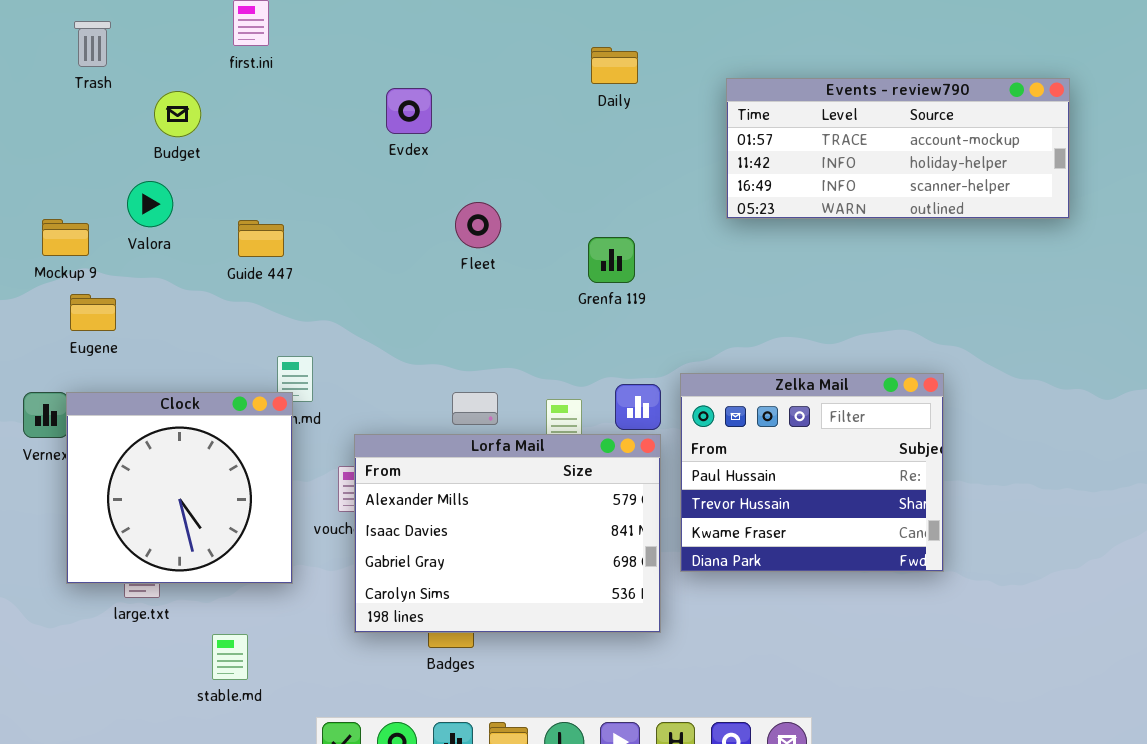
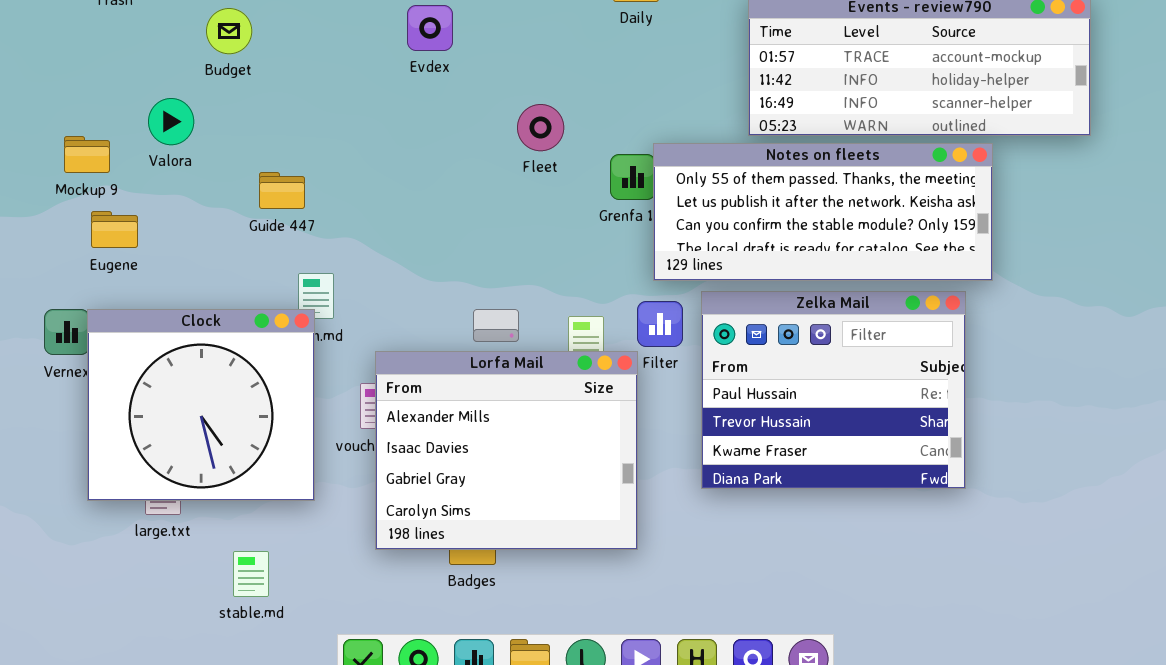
Budget: [154,91,201,137] -> [206,8,252,54], moved
Fleet: [455,202,501,248] -> [517,104,564,151], moved
Guide 447: [238,220,284,257] -> [259,172,305,209], moved
Notes on fleets: none -> [653,143,993,281], opened
Lorfa Mail: [354,434,661,633] -> [375,351,638,550], resized

